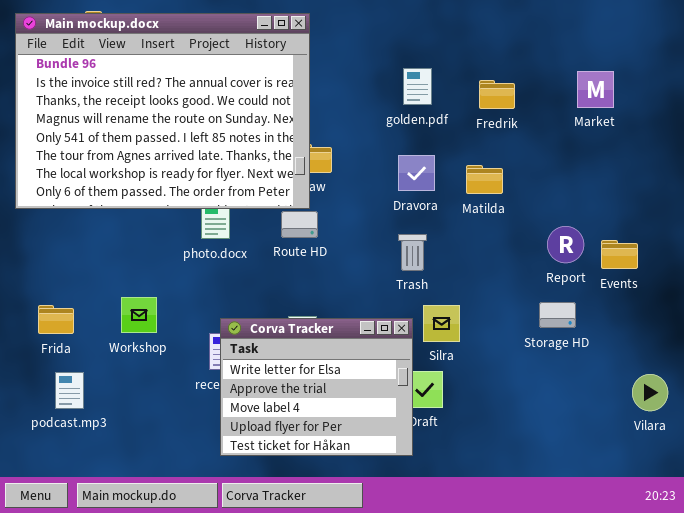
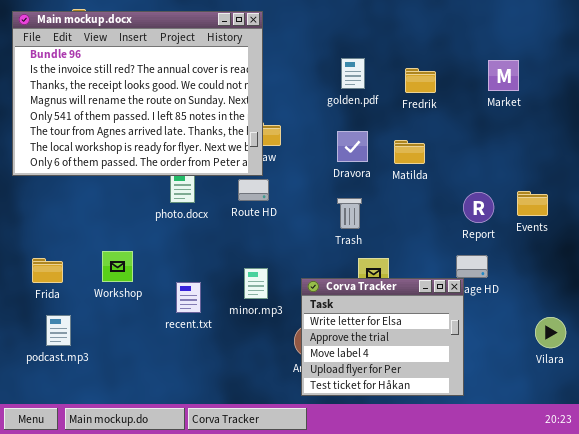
Events: [601,240,638,269] -> [517,191,548,216], moved
Corva Tracker: [220,318,413,456] -> [301,278,464,396], moved

